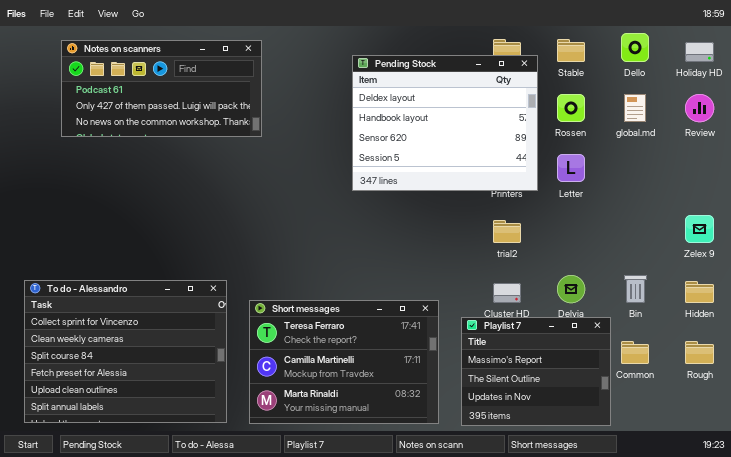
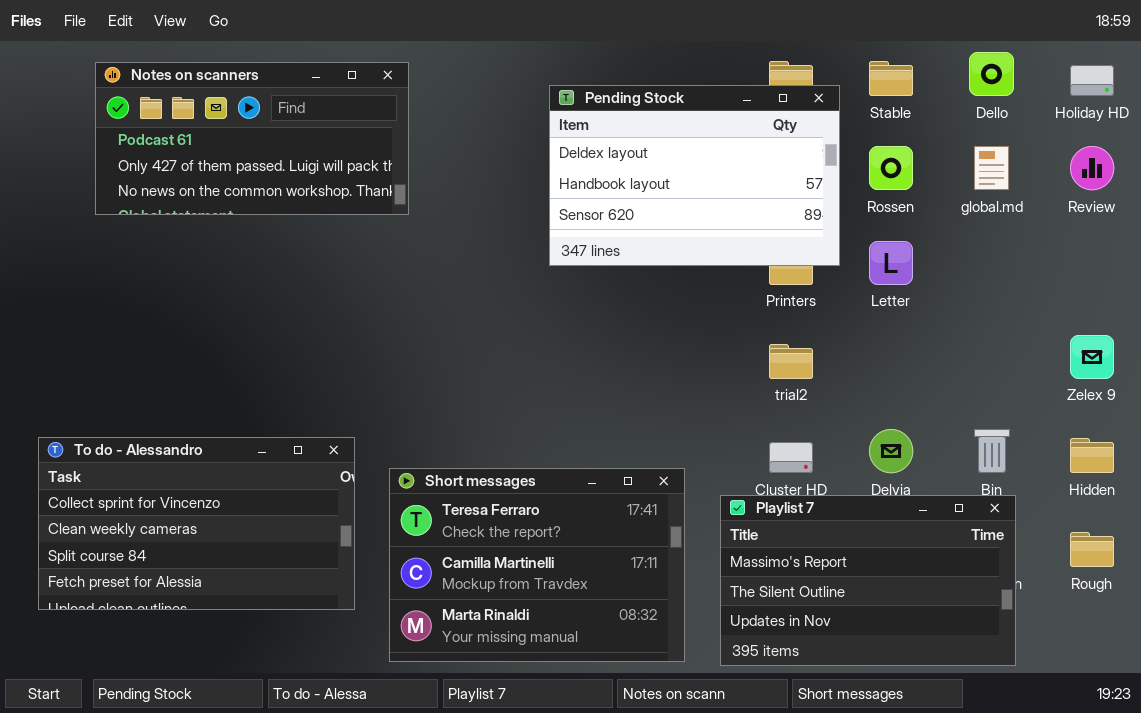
Pending Stock: [352,55,538,191] -> [549,85,840,266], resized
To do - Alessandro: [24,280,227,423] -> [38,437,355,610], resized
Playlist 7: [461,317,611,426] -> [720,495,1016,666], resized

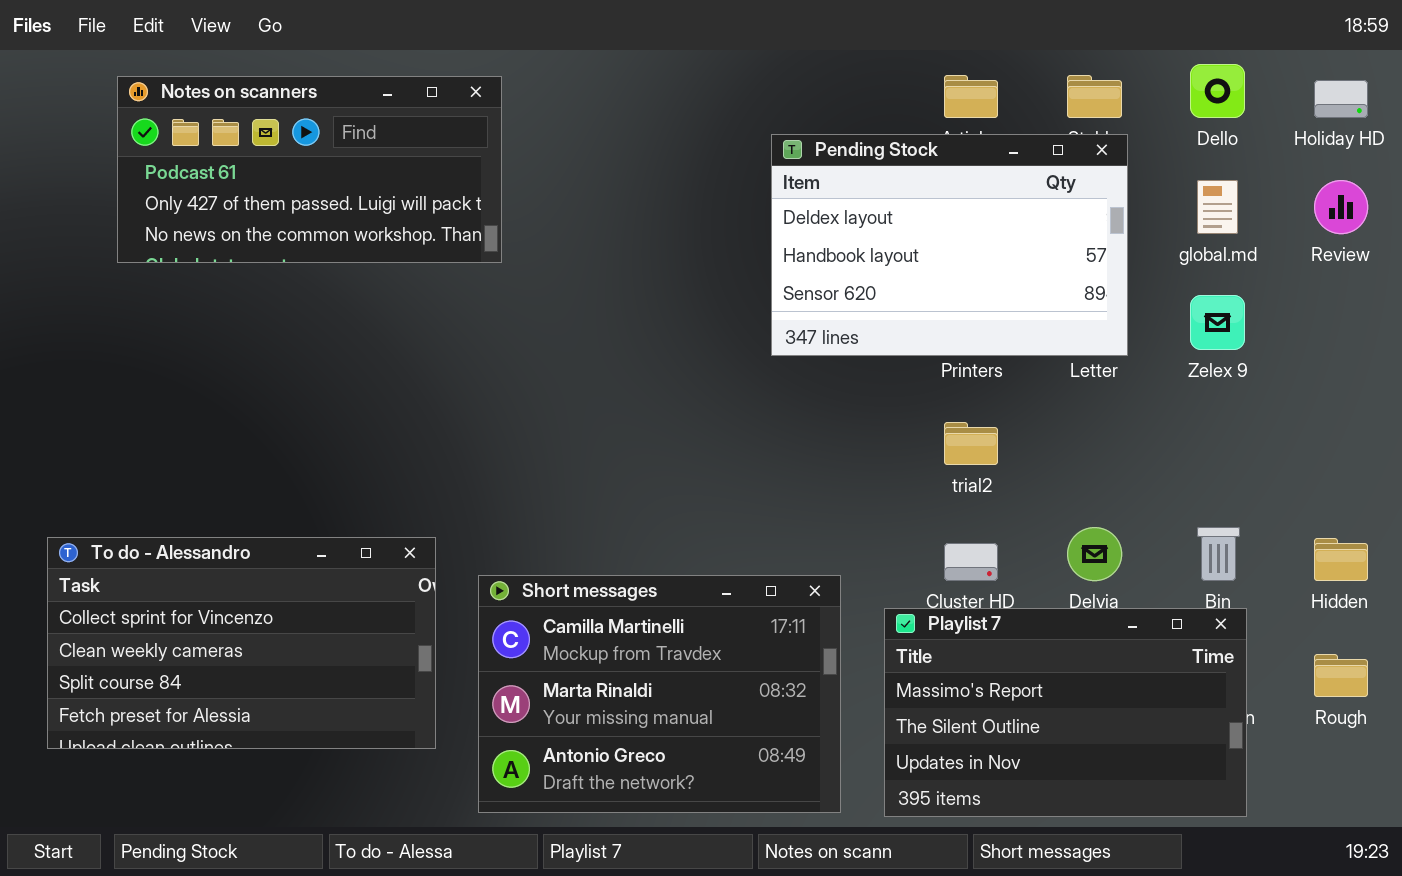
Pending Stock: [549,85,840,266] -> [771,134,1128,356], moved
Zelex 9: [1070,335,1114,379] -> [1190,295,1245,350], moved
Short messages: [389,468,685,662] -> [478,575,841,813], scrolled down 1 row

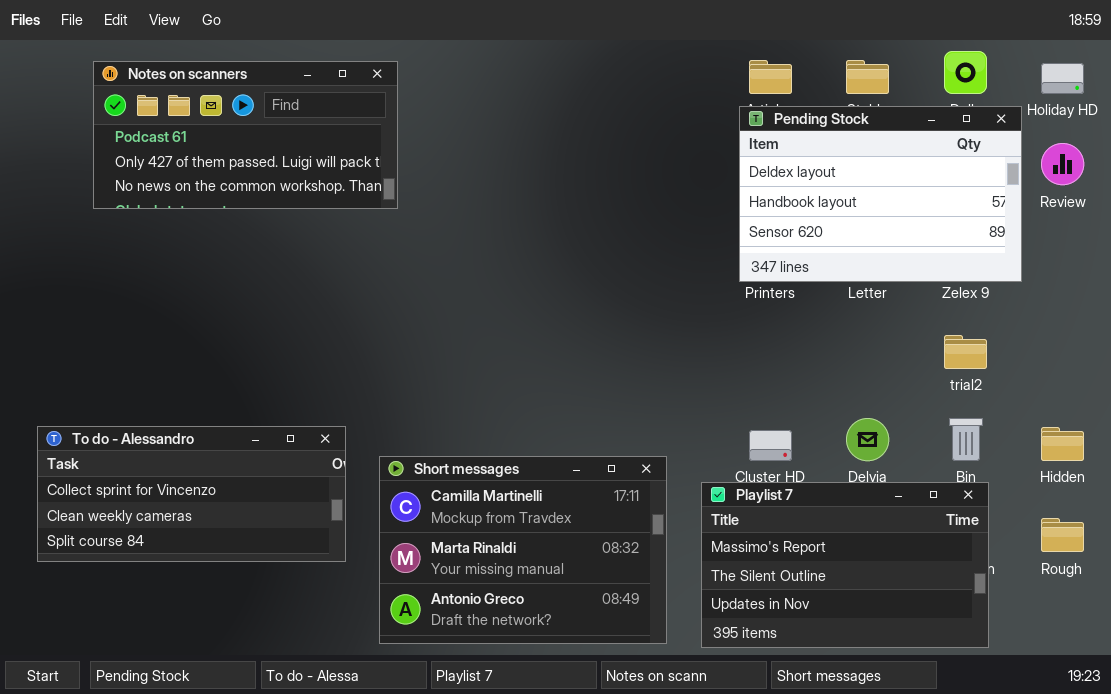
Pending Stock: [771,134,1128,356] -> [739,106,1022,282], moved
trial2: [944,422,998,465] -> [944,335,987,369], moved
To do - Alessandro: [47,537,436,749] -> [37,426,346,562], resized

